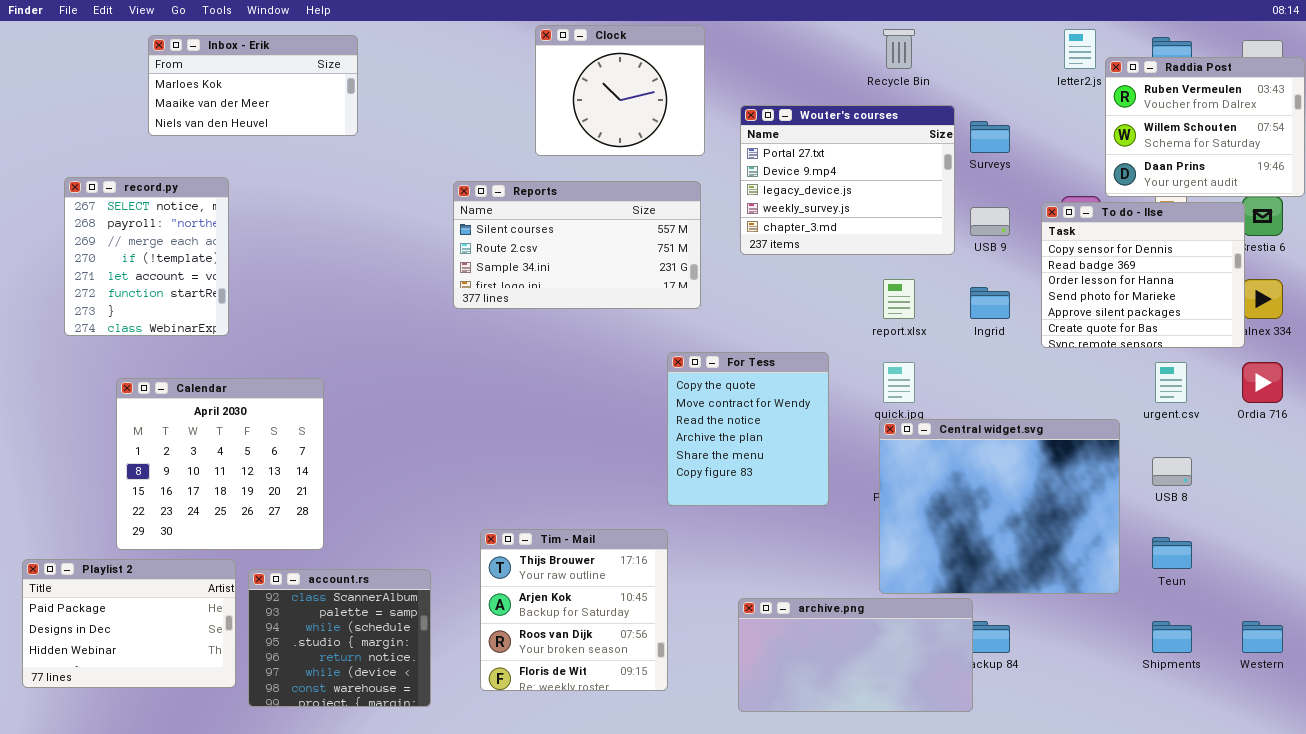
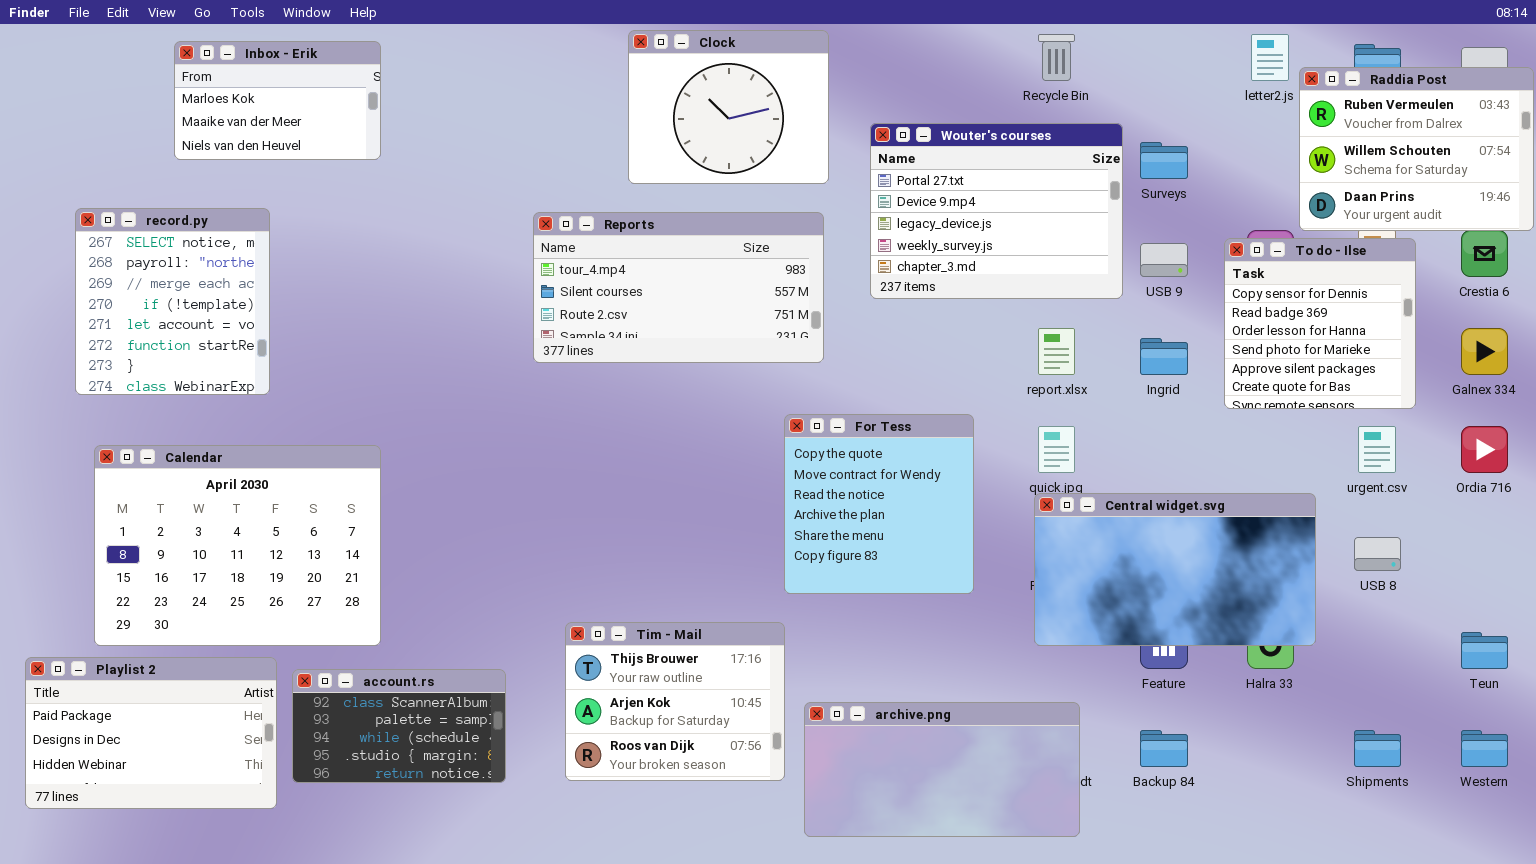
Inbox - Erik: [148,35,358,136] -> [174,41,381,160], resized
Reports: [453,181,701,309] -> [533,212,824,363], scrolled up 1 row
To do - Ilse: [1041,202,1245,348] -> [1224,238,1416,409], resized
Calendar: [116,378,324,550] -> [94,445,381,646], resized
Central widget.svg: [879,419,1120,594] -> [1034,493,1316,646], resized
Tim - Mail: [480,529,668,691] -> [565,622,785,781], resized
Teun: [1152,537,1192,569] -> [1461,632,1508,669], moved
account.rs: [248,569,431,707] -> [292,669,506,783], resized
archive.png: [738,598,973,712] -> [804,702,1080,837], moved

